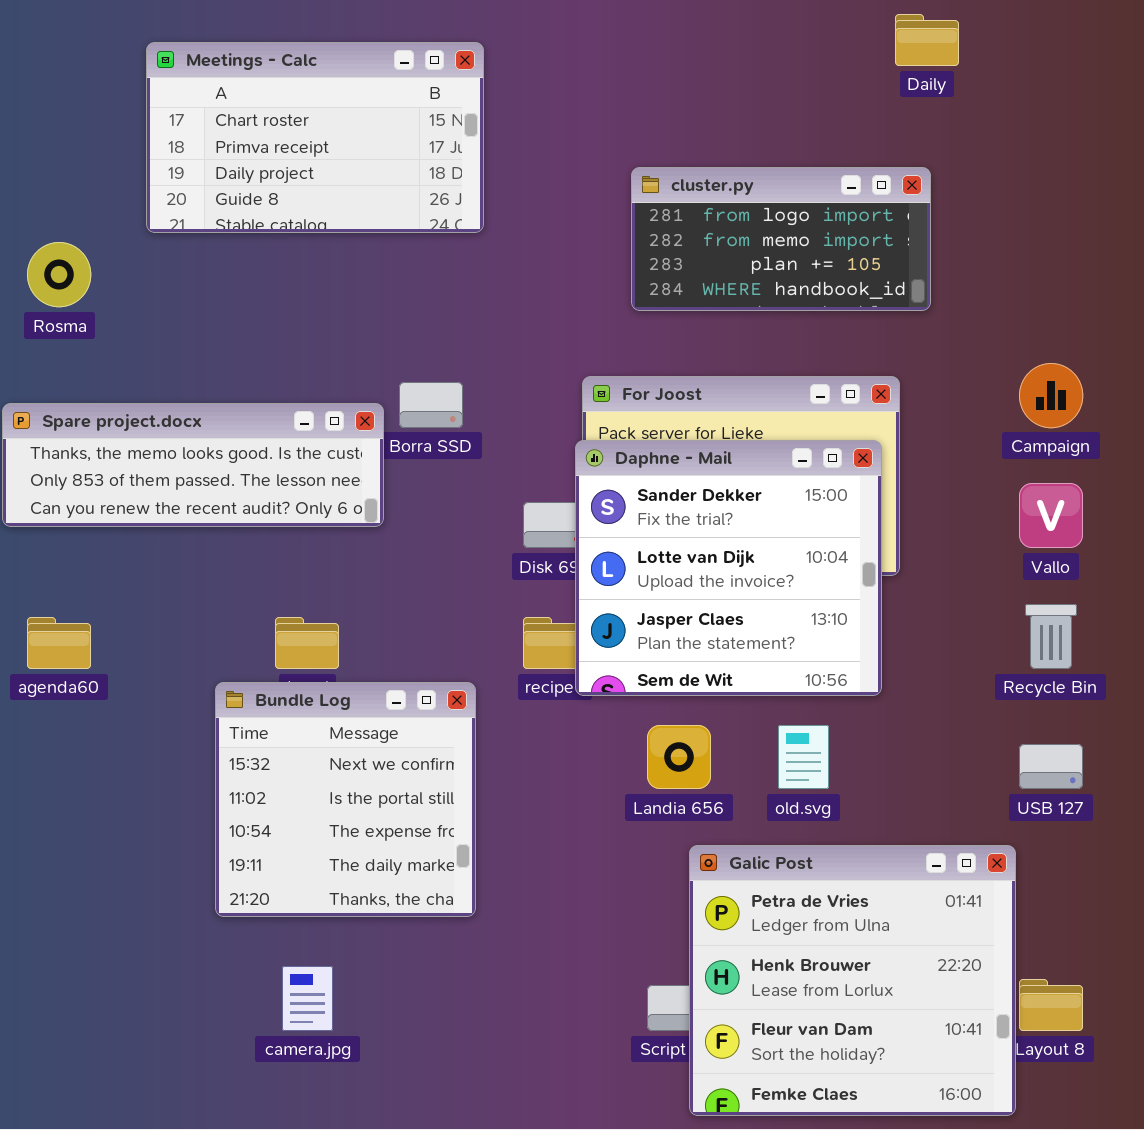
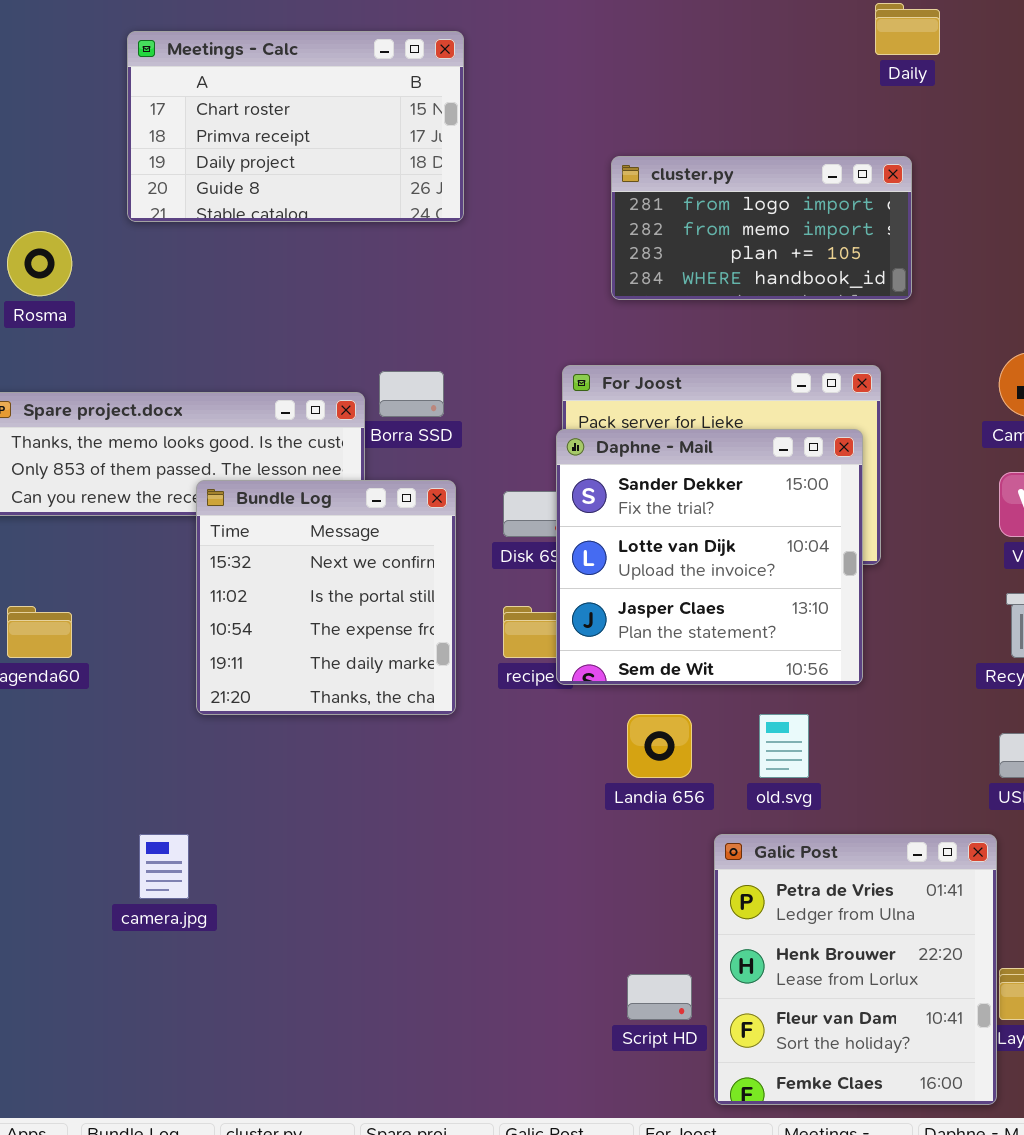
Bundle Log: [215,682,476,917] -> [196,480,456,715], moved
Galic Post: [689,845,1016,1116] -> [714,834,997,1105], resized
camera.jpg: [282,966,333,1031] -> [139,834,189,899], moved

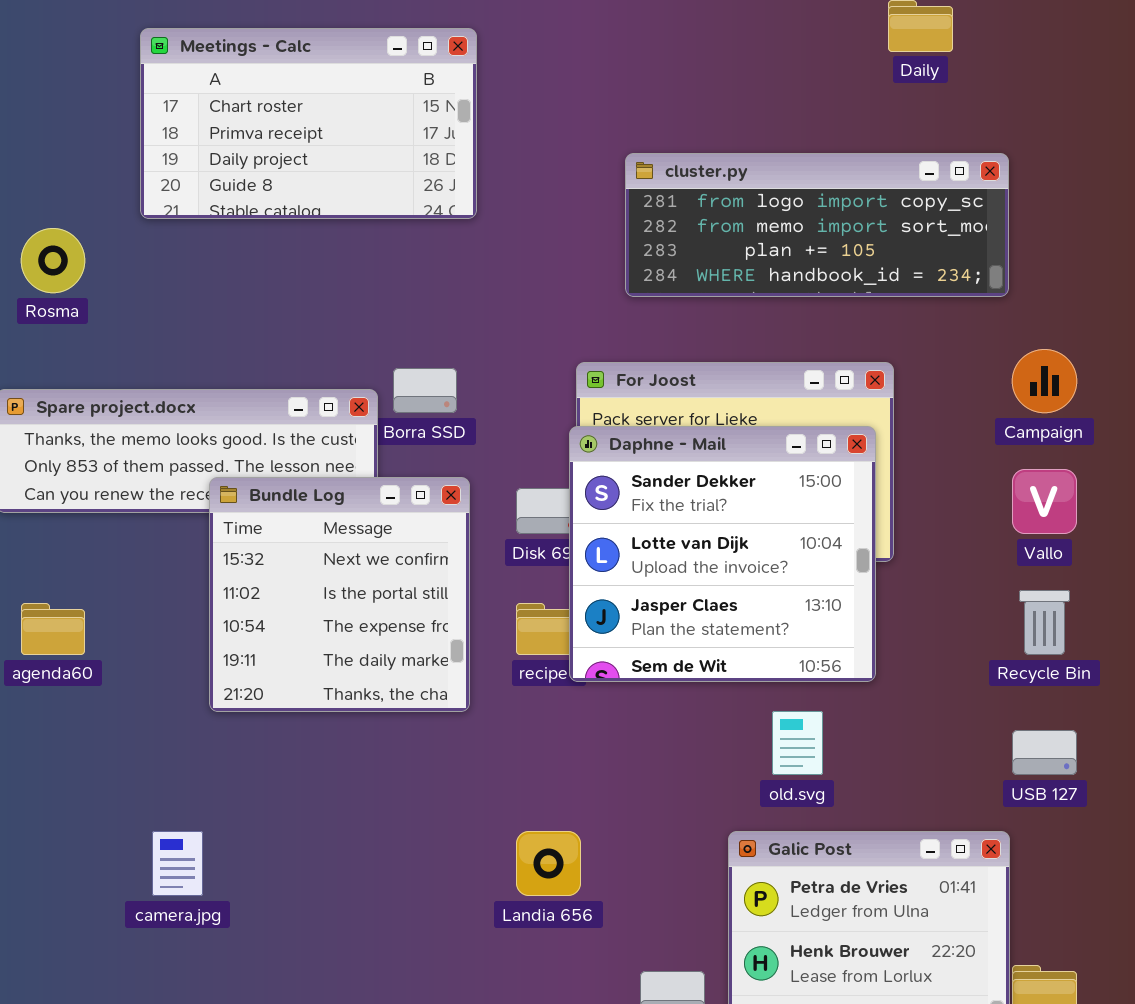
cluster.py: [611,156,912,300] -> [625,153,1009,297], resized
Landia 656: [627,714,692,778] -> [516,831,581,896], moved

